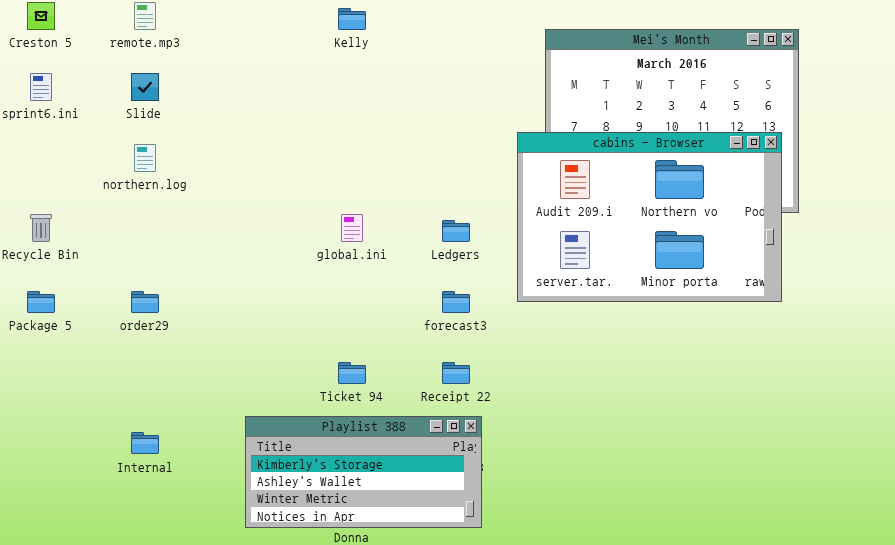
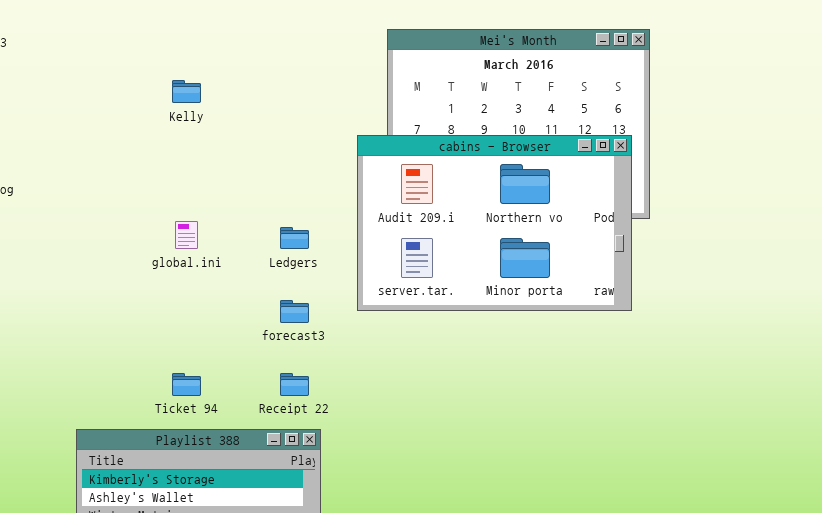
Kelly: [338,8,366,30] -> [172,80,201,103], moved

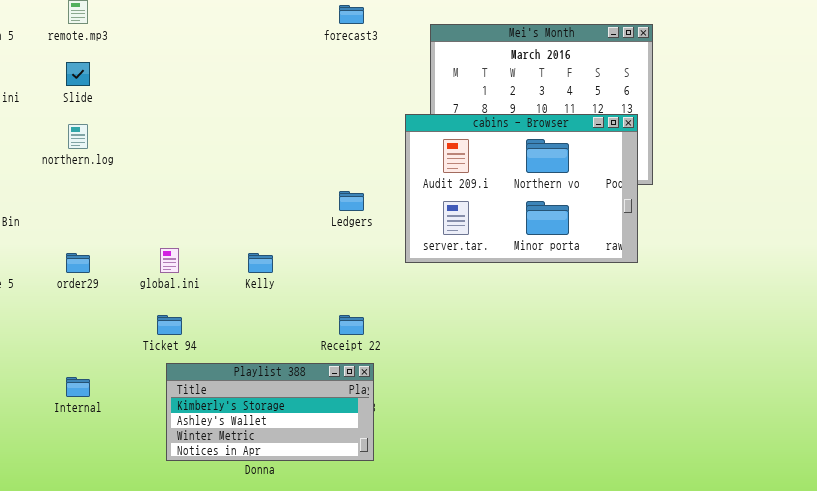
Kelly: [172,80,201,103] -> [248,253,273,273], moved
global.ini: [175,221,198,249] -> [160,248,179,273], moved
forecast3: [280,300,309,323] -> [339,5,364,24], moved
Ticket 94: [172,373,201,396] -> [157,315,182,335], moved

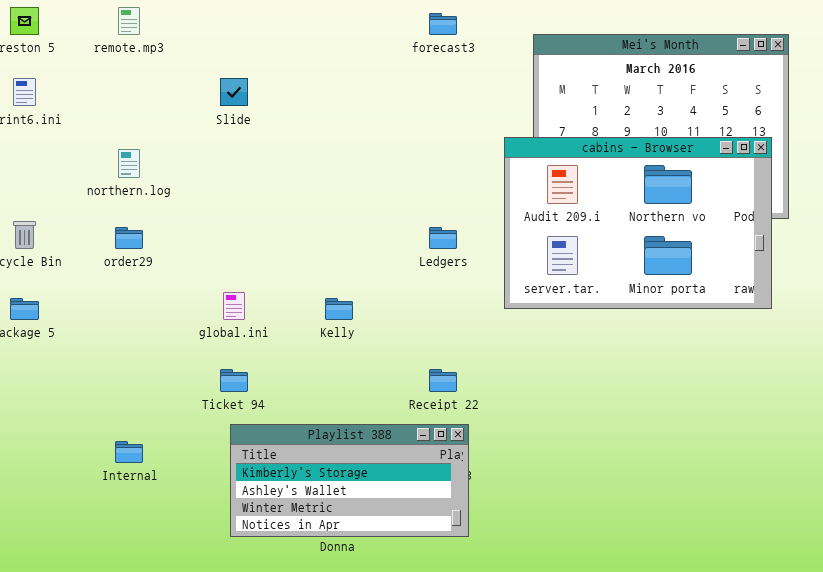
Slide: [66,62,90,86] -> [220,78,248,106], moved
order29: [66,253,90,273] -> [115,227,143,249], moved

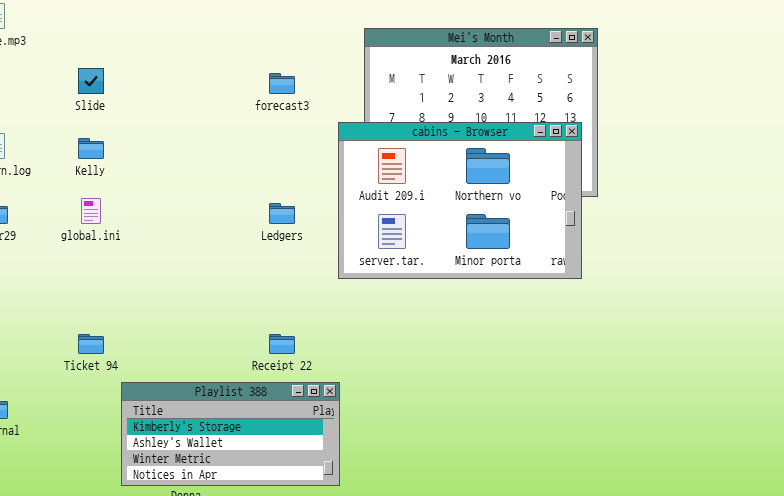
forecast3: [429,13,457,35] -> [269,73,295,94], moved
global.ini: [223,292,245,320] -> [81,198,101,224], moved
Kelly: [325,298,353,320] -> [78,138,104,159], moved
Playlist 388: [230,424,469,537] -> [121,382,340,486], moved

